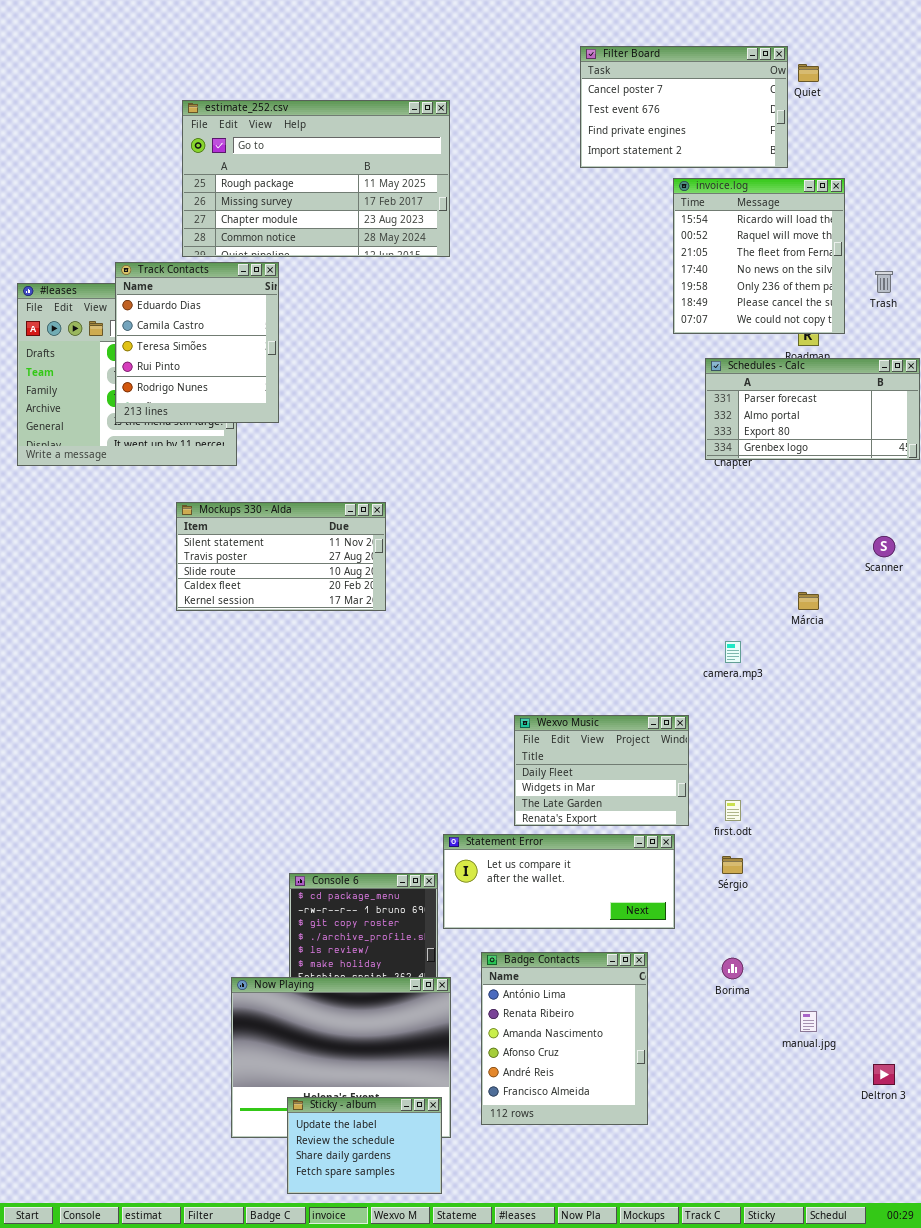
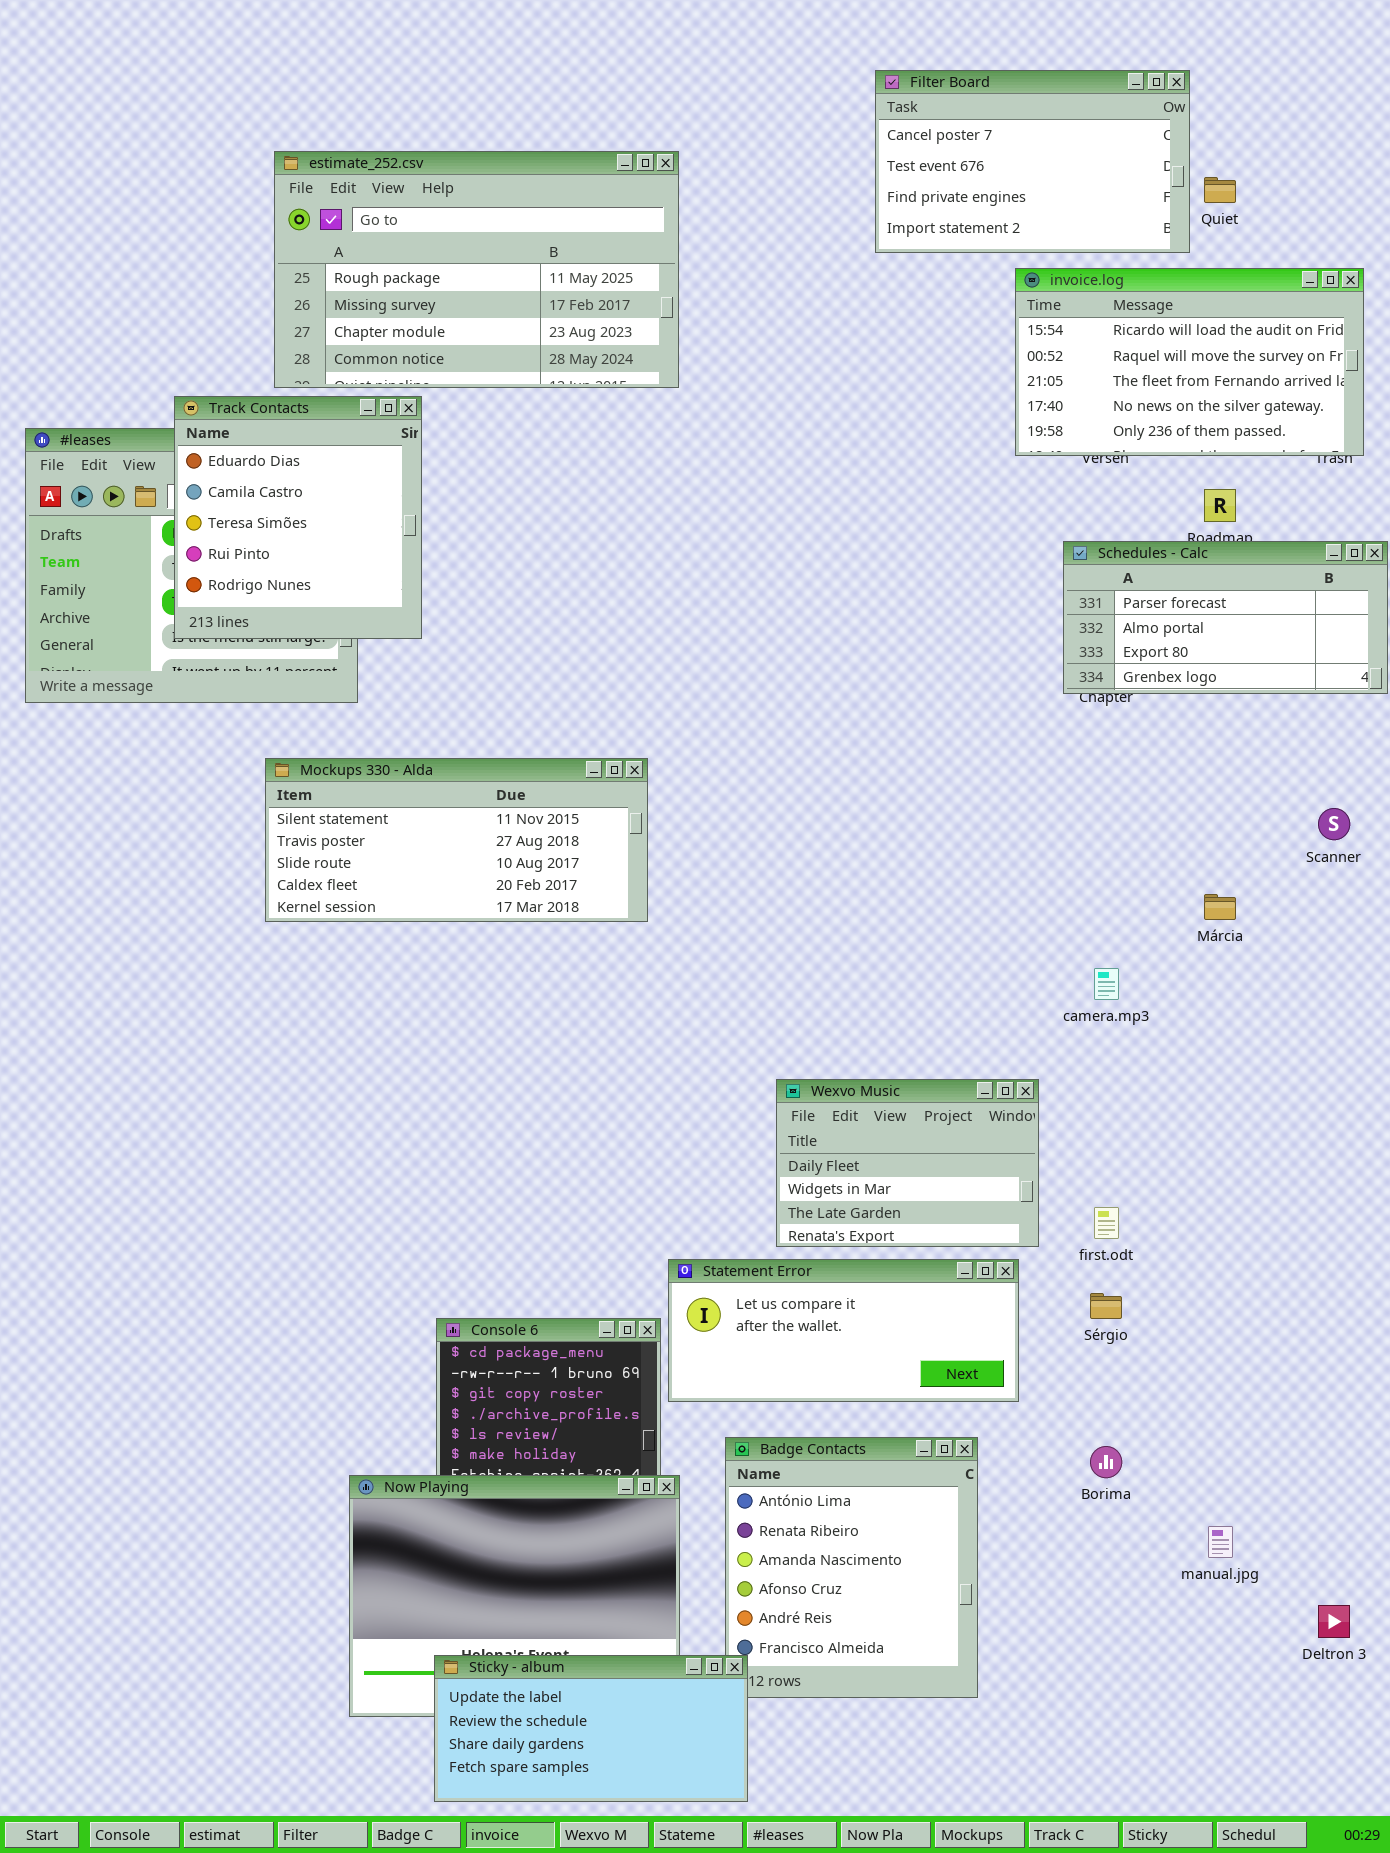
Quiet: [798,64,819,82] -> [1204,177,1236,203], moved
invoice.log: [673,178,845,334] -> [1015,268,1364,456], resized
Mockups 330 - Alda: [176,502,386,611] -> [265,758,648,922], resized
Sticky - album: [287,1097,442,1194] -> [434,1655,748,1802], resized

